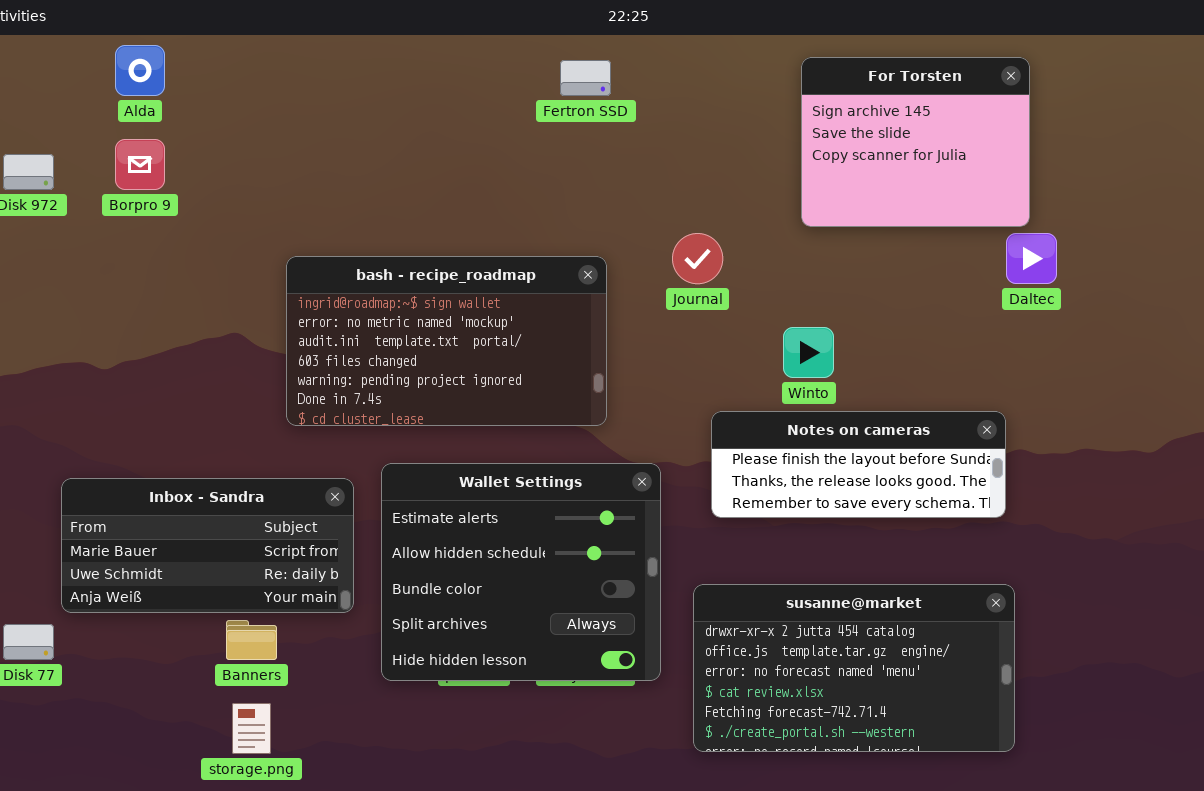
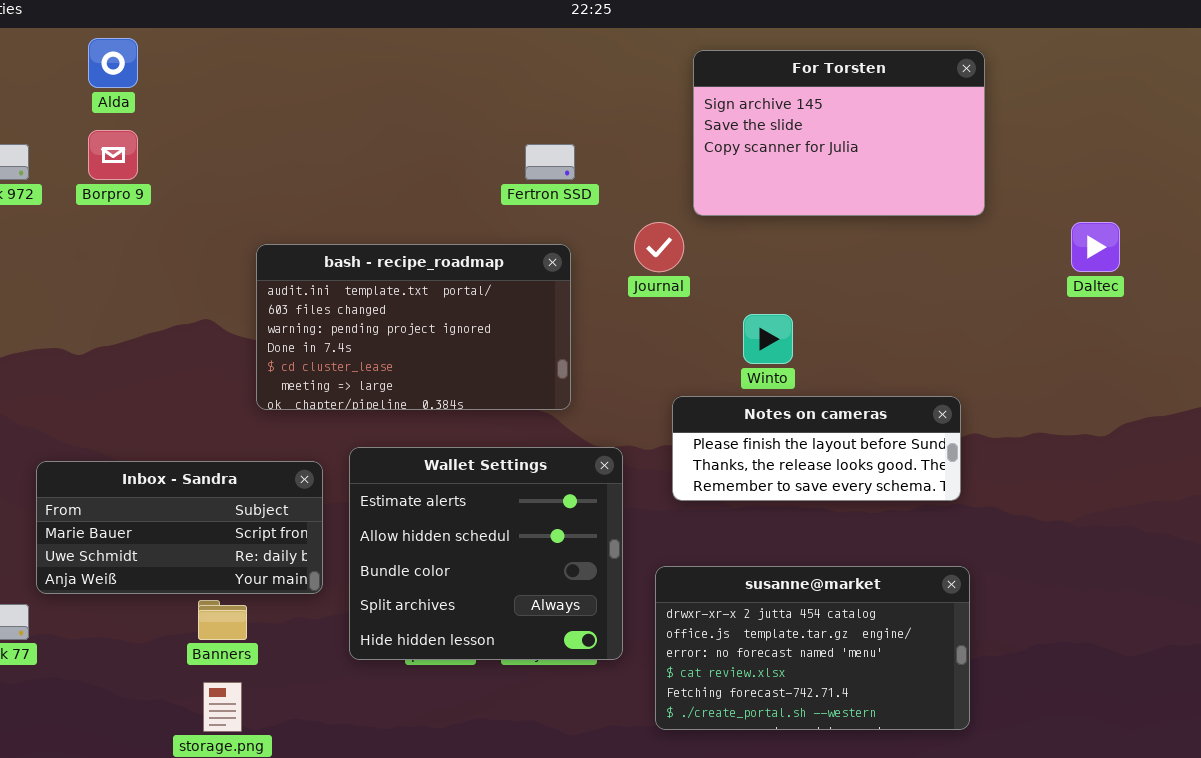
For Torsten: [801,57,1030,227] -> [693,50,985,216], resized
Fertron SSD: [560,60,611,96] -> [525,144,575,180], moved
Daltec: [1006,233,1057,284] -> [1071,222,1120,272], moved
bash - recipe_roadmap: [286,256,607,426] -> [256,244,571,410], scrolled down 2 rows

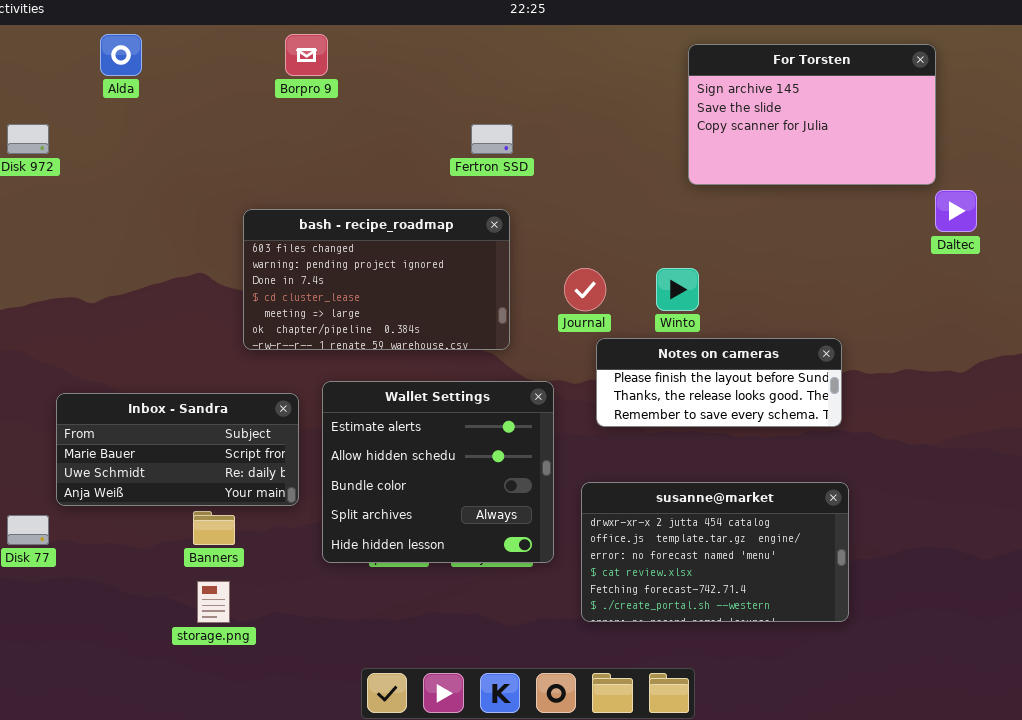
For Torsten: [693,50,985,216] -> [688,44,936,185], moved
Borpro 9: [88,130,138,180] -> [285,34,328,76], moved
Journal: [634,222,684,272] -> [564,268,606,311], moved
bash - recipe_roadmap: [256,244,571,410] -> [243,209,510,350], scrolled down 1 row

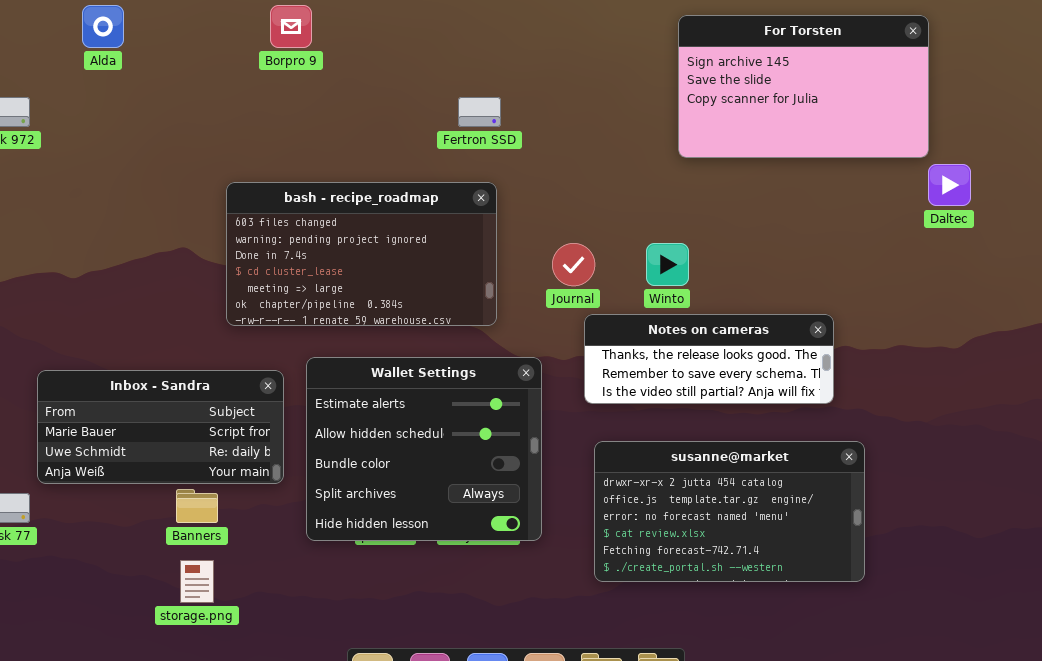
Notes on cameras: [596,338,842,427] -> [584,314,834,404], scrolled down 1 row
susanne@market: [581,482,849,622] -> [594,441,865,582], moved

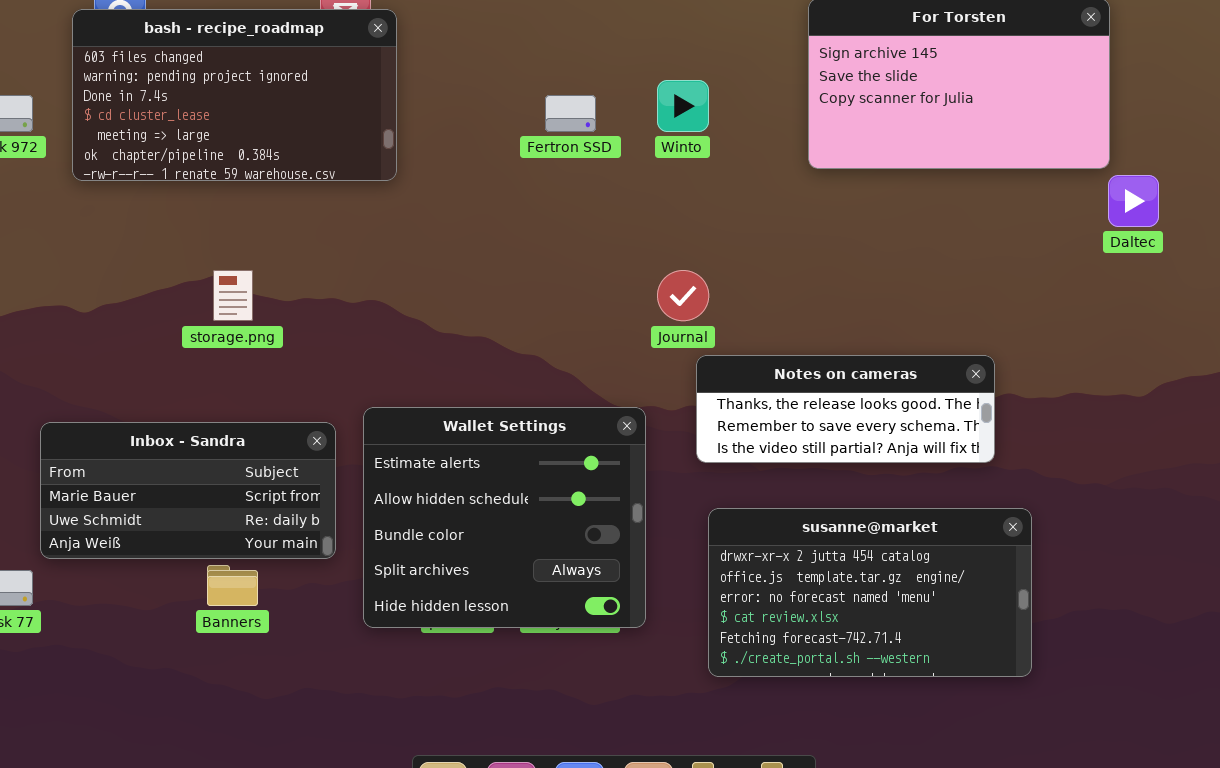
bash - recipe_roadmap: [226,182,497,326] -> [72,9,397,181], moved
Winto: [646,243,689,286] -> [657,80,709,132], moved
storage.png: [180,560,214,603] -> [213,270,253,321], moved

